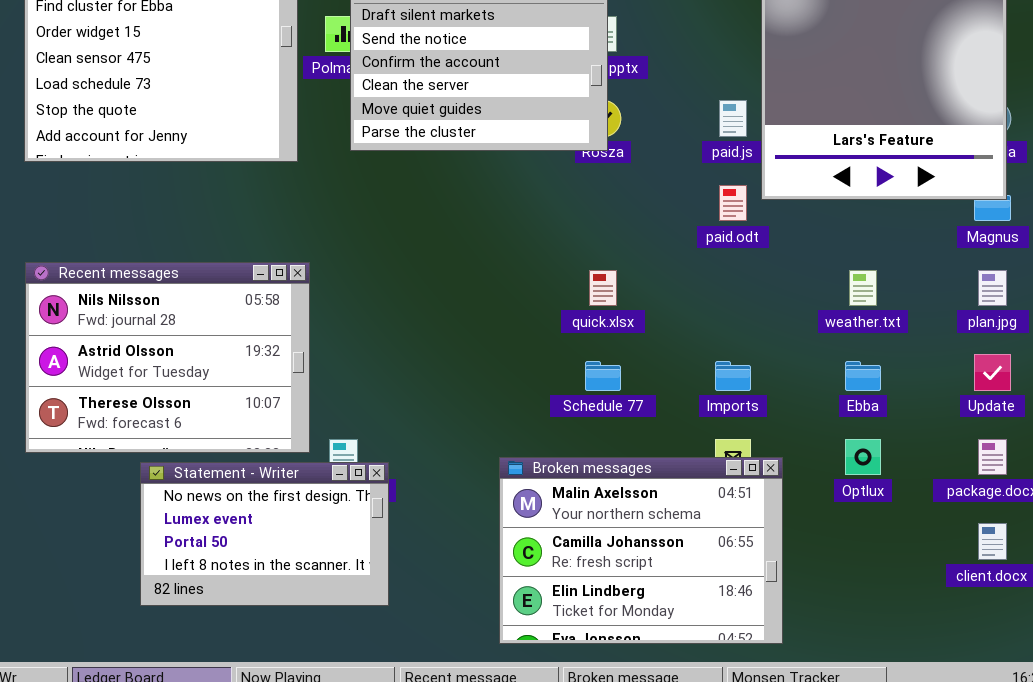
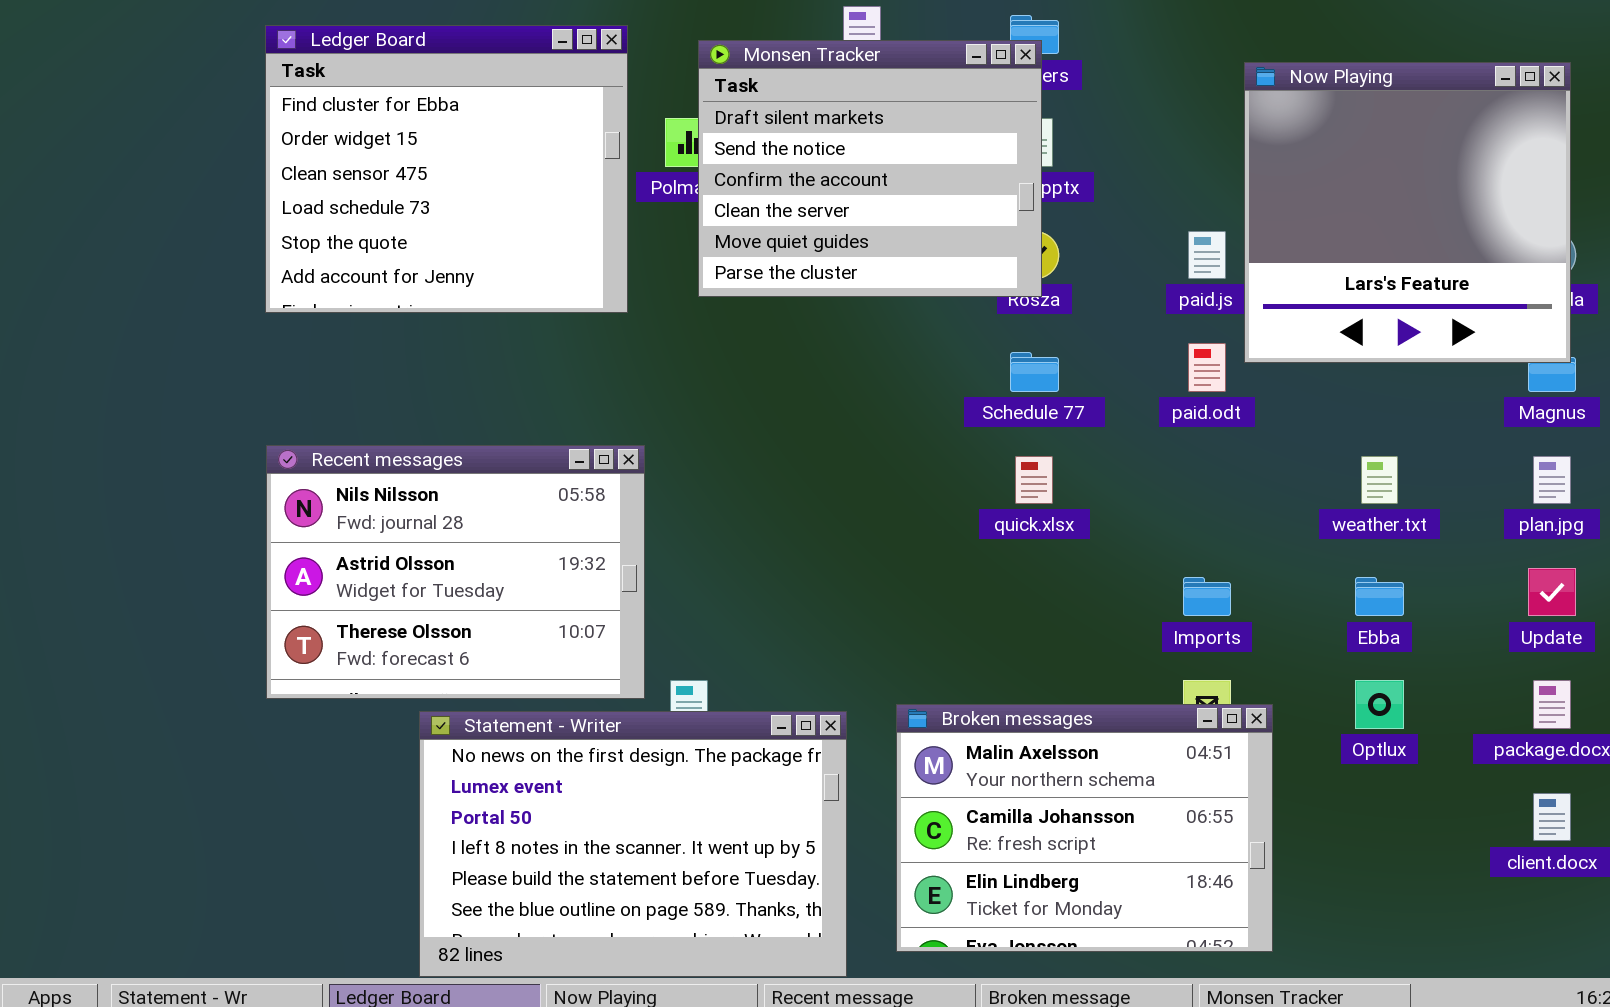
Schedule 77: [585,361,621,391] -> [1010,352,1059,392], moved
Statement - Writer: [140,462,389,606] -> [419,711,847,977], resized

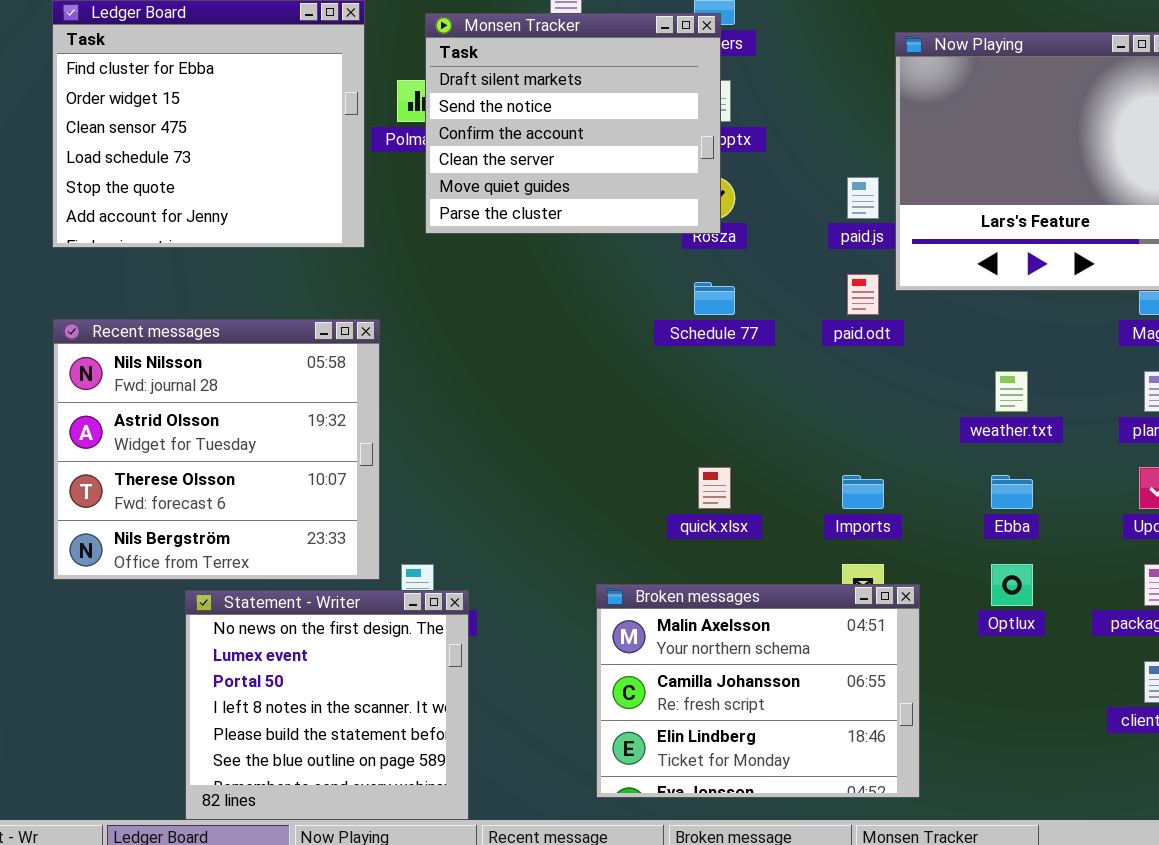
Recent messages: [266,445,645,699] -> [53,319,380,580], resized
quick.xlsx: [1015,456,1053,504] -> [698,467,731,509], moved
Statement - Writer: [419,711,847,977] -> [185,590,469,820], resized

